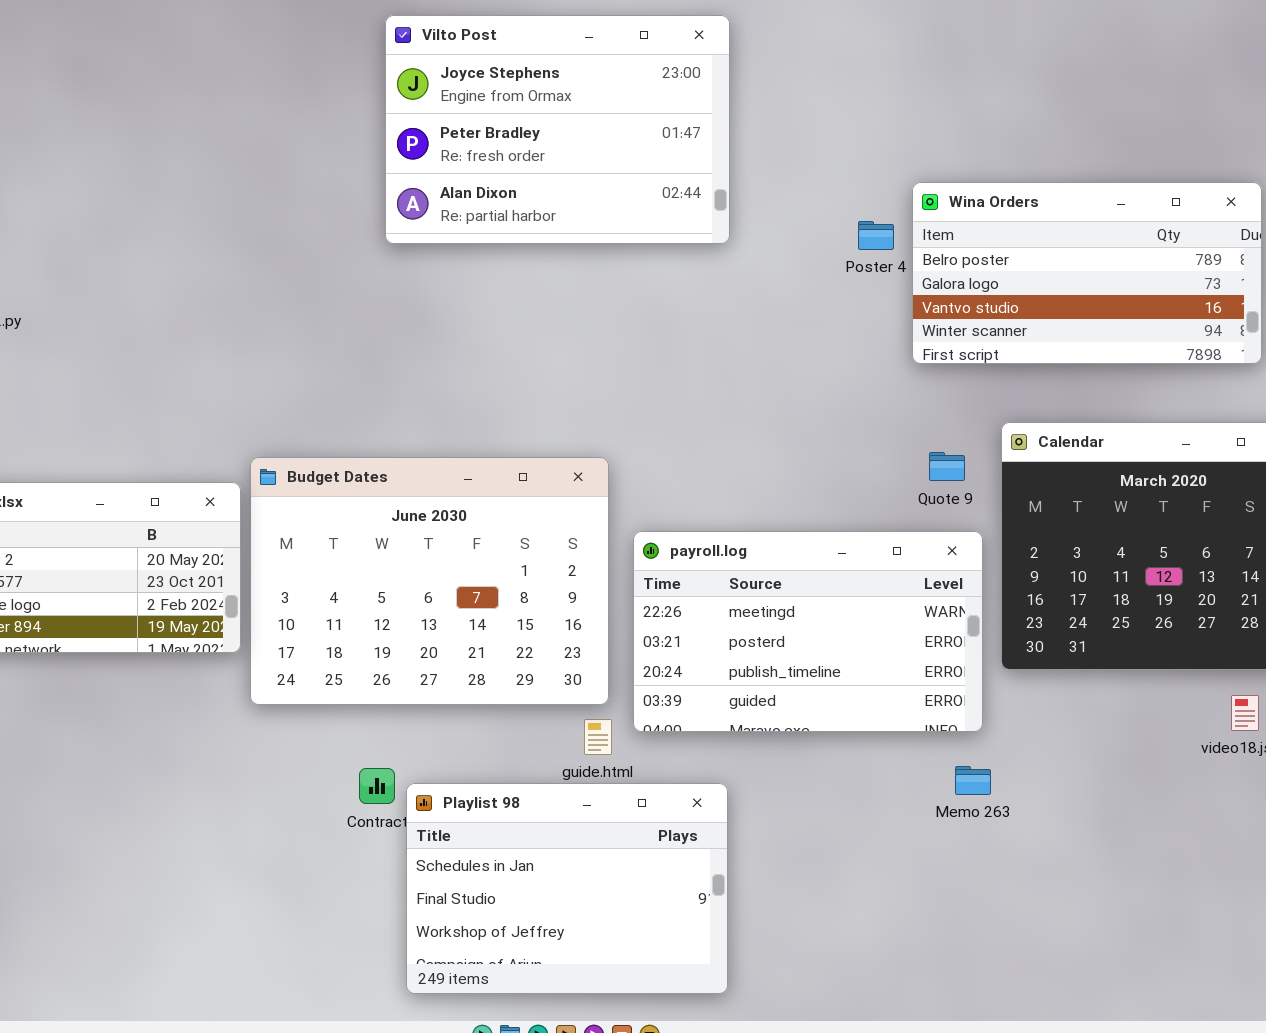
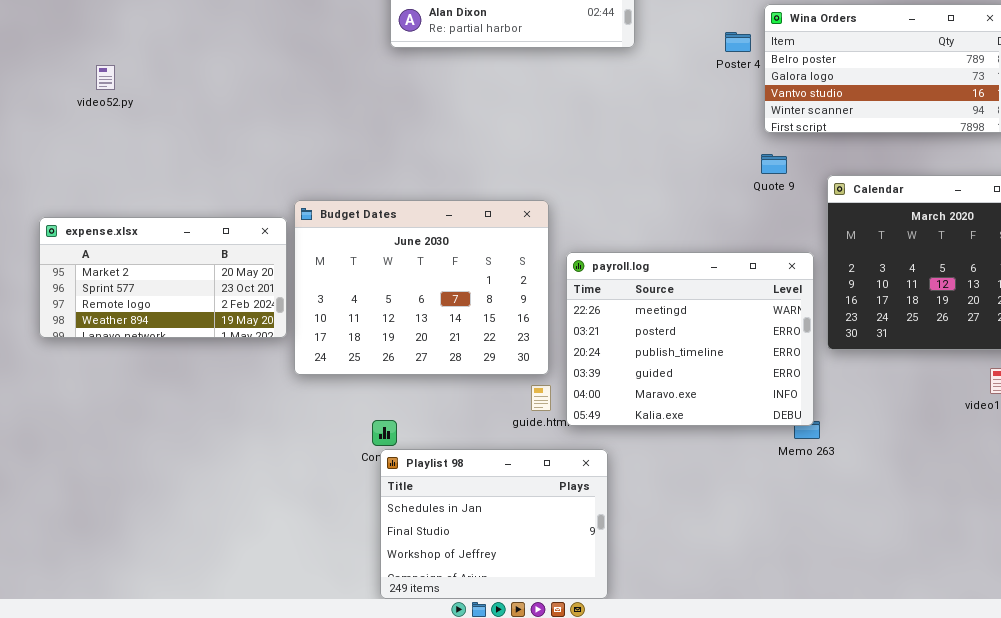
Quote 9: [929,452,965,481] -> [761,154,787,174], moved
payroll.log: [633,531,983,732] -> [566,252,814,426], resized
Playlist 98: [406,783,728,994] -> [380,449,608,599], moved

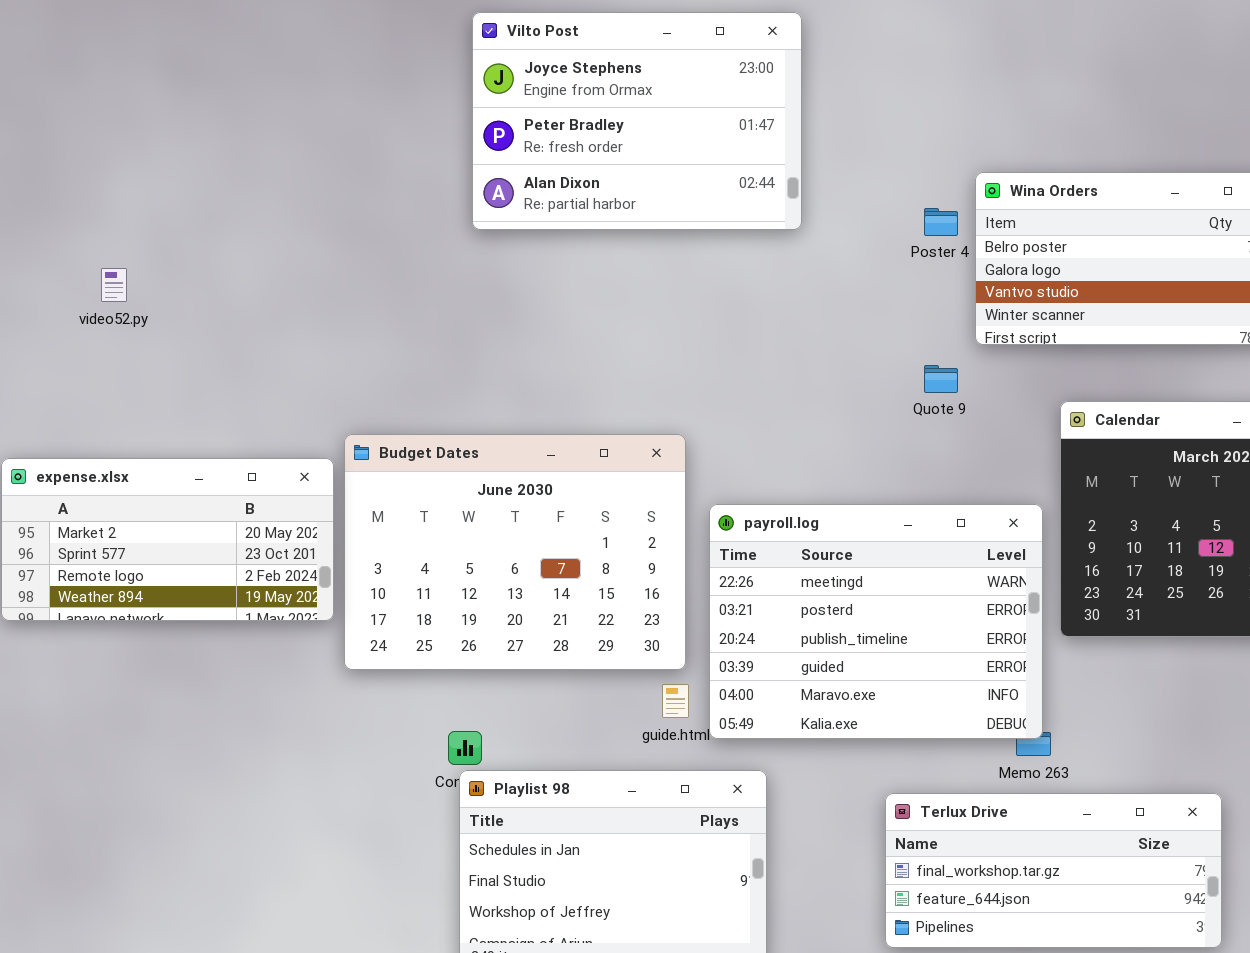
video52.py: [96,65,115,90] -> [101,268,127,302], moved
Quote 9: [761,154,787,174] -> [924,365,958,393], moved
Terlux Drive: none -> [885,793,1222,948], opened

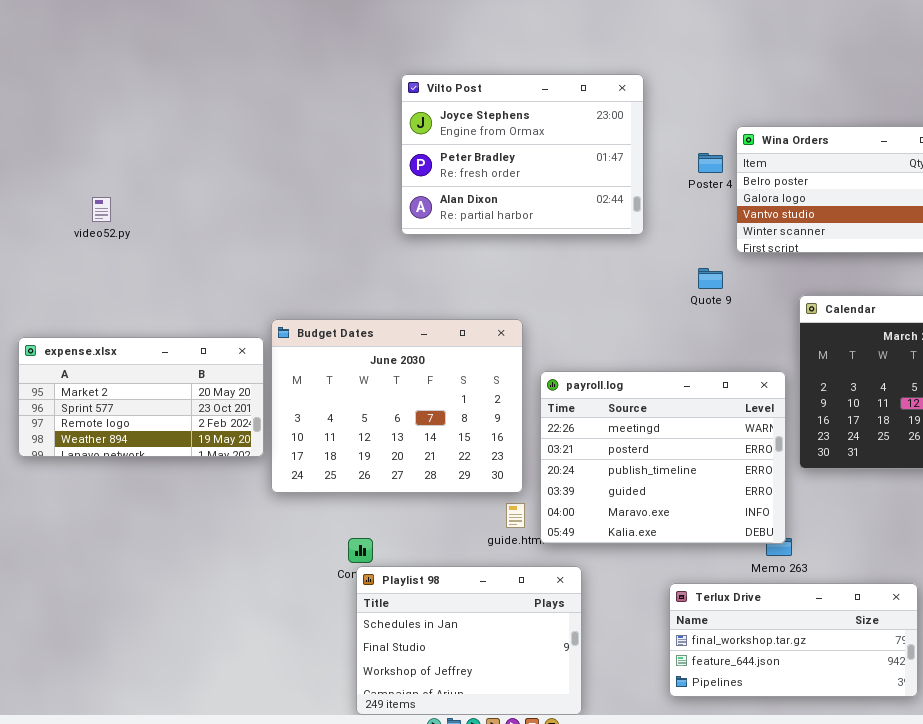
Vilto Post: [472,12,802,230] -> [401,74,644,235], moved

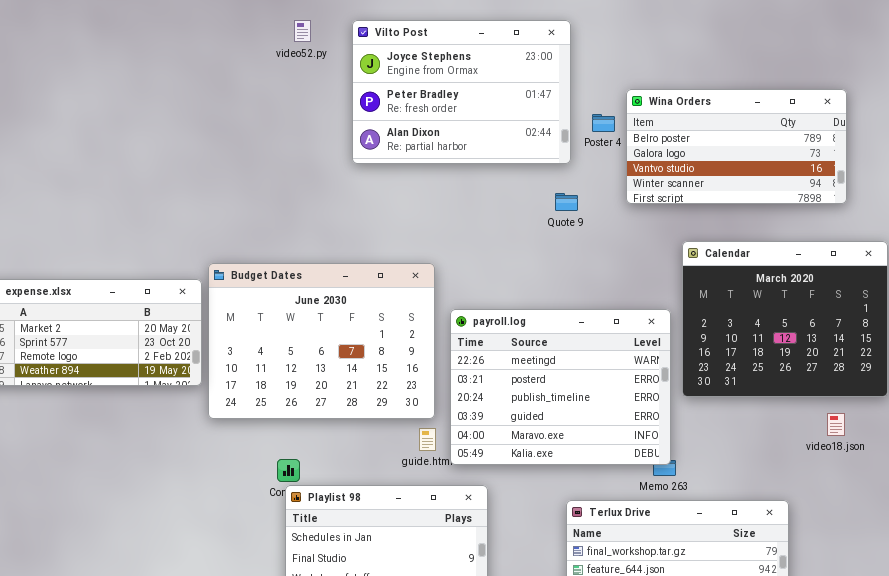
Vilto Post: [401,74,644,235] -> [352,20,571,164], moved
video52.py: [92,197,111,222] -> [294,20,311,42], moved
Quote 9: [698,268,723,289] -> [555,193,578,211], moved

